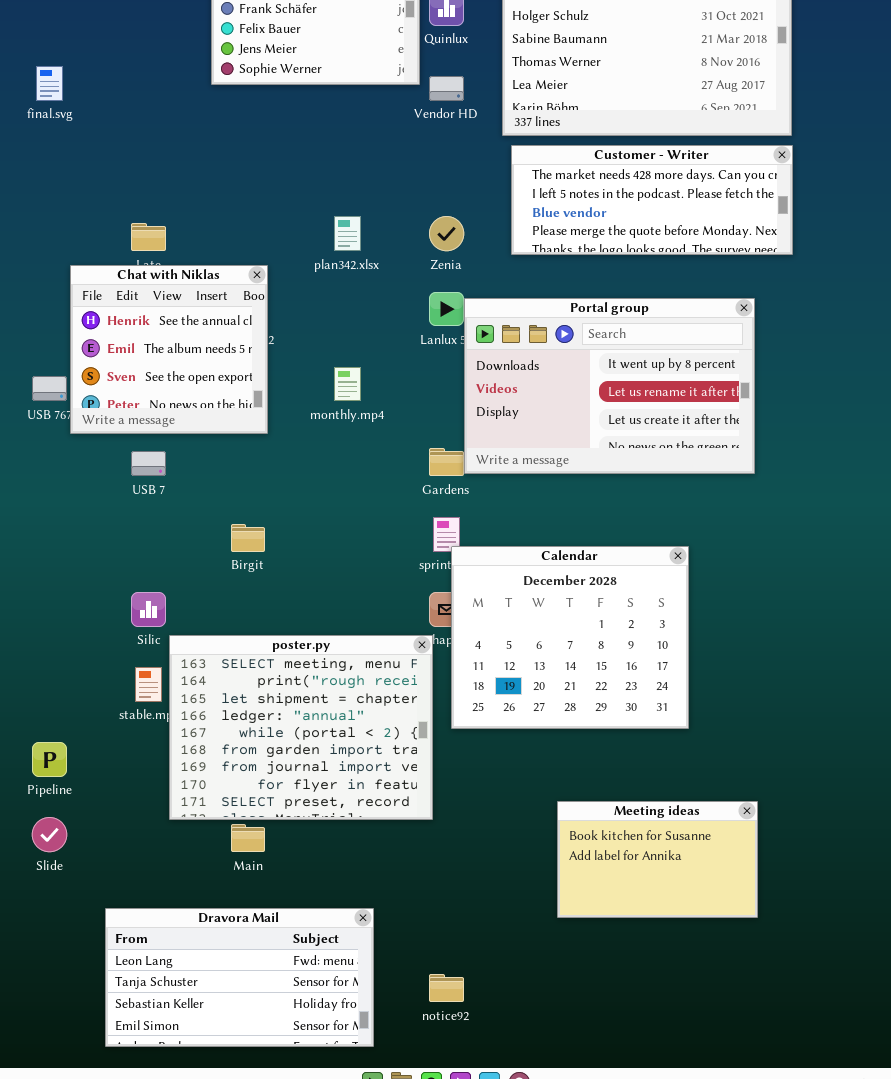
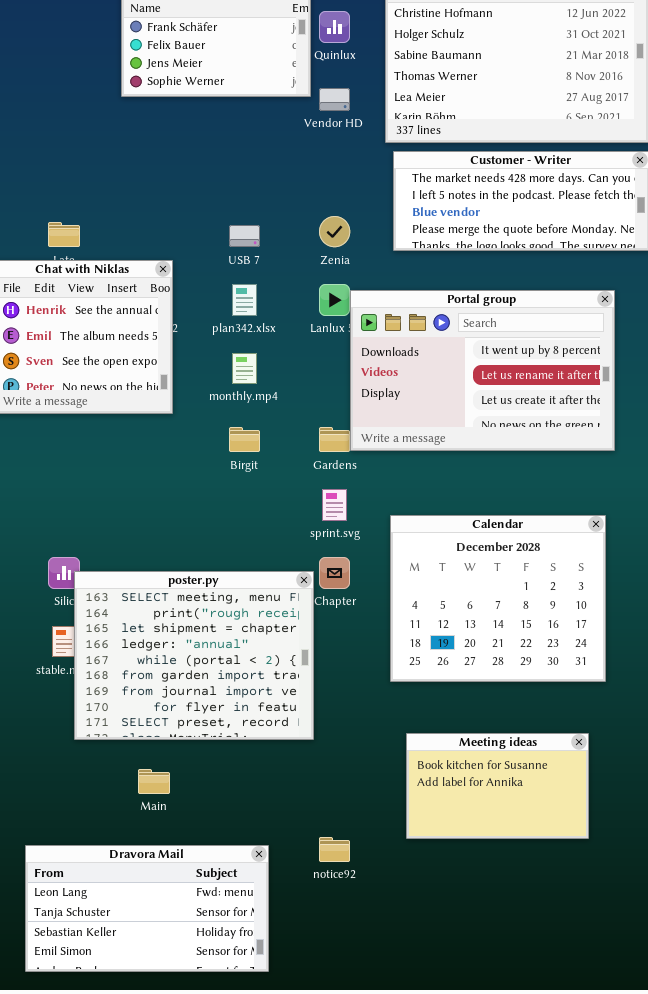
plan342.xlsx: [334,216,361,251] -> [232,284,257,316], moved
USB 7: [131,451,166,476] -> [229,225,260,247], moved
Birgit: [231,524,265,552] -> [229,427,260,452], moved
Calendar: [451,546,689,729] -> [390,515,606,682], moved
poster.py: [169,635,433,820] -> [74,571,314,740], moved
Meeting ideas: [557,801,758,918] -> [406,733,589,839], moved
notice92: [429,974,464,1002] -> [319,837,350,862], moved

